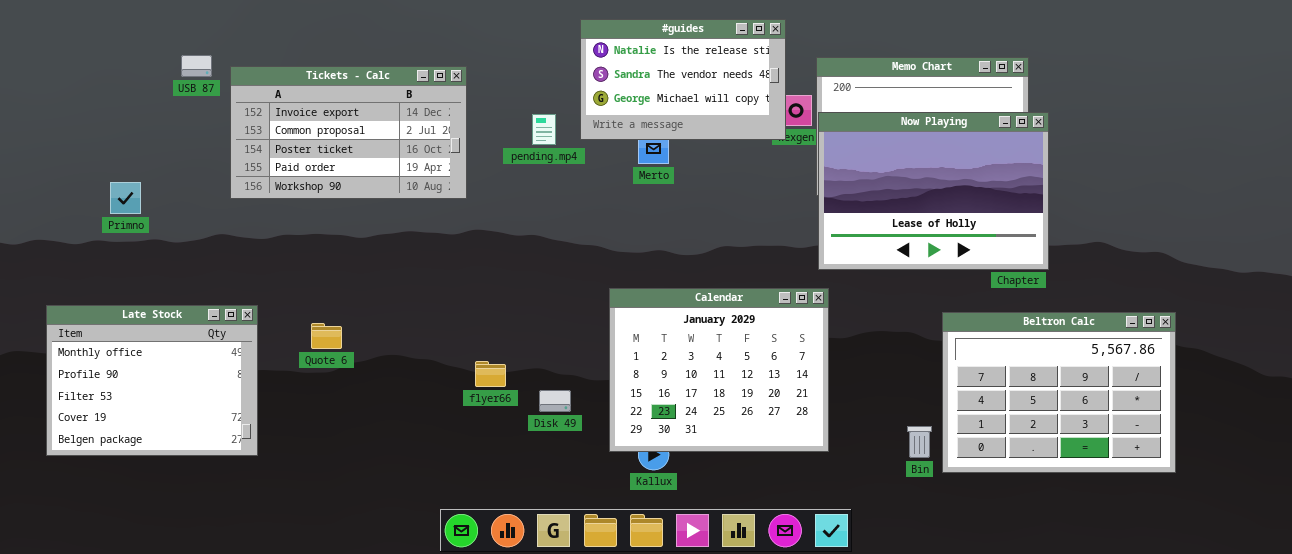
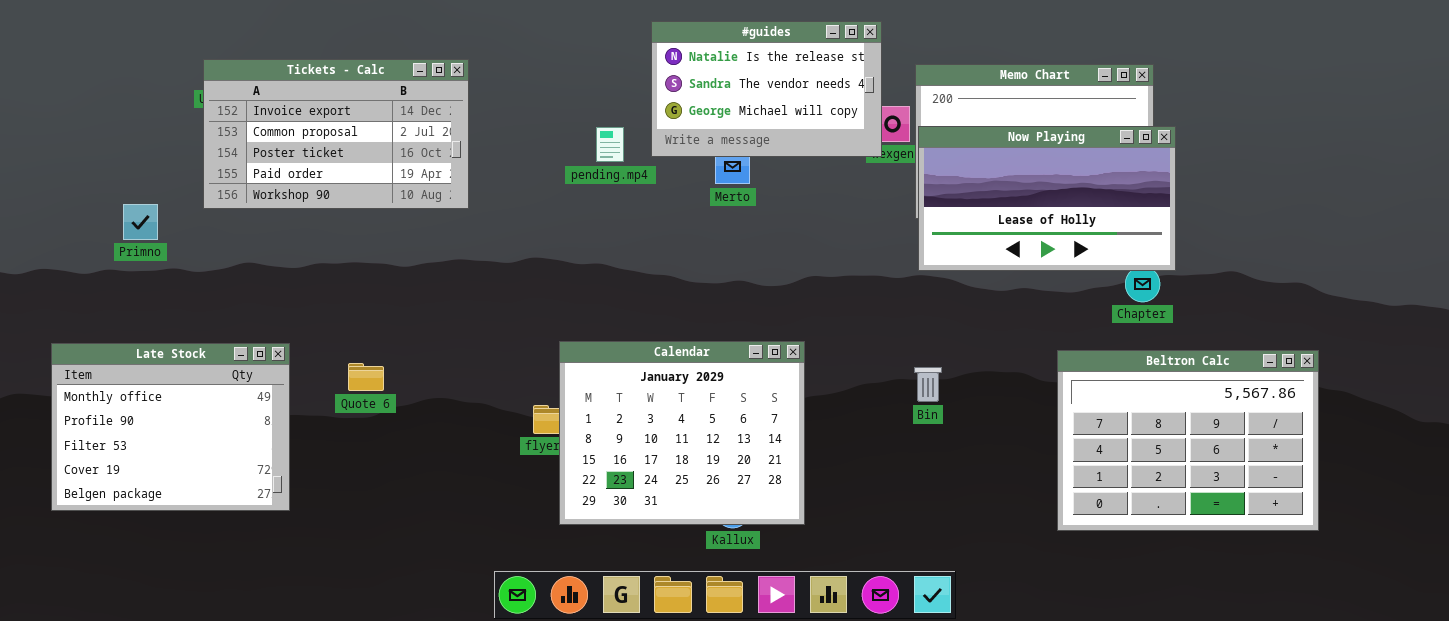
Tickets - Calc: [230,66,467,199] -> [203,59,469,209], moved
Now Playing: [818,112,1049,270] -> [918,126,1176,271], resized
Calendar: [609,288,829,452] -> [559,341,805,525], moved
Bin: [907,426,932,458] -> [914,367,942,402], moved

